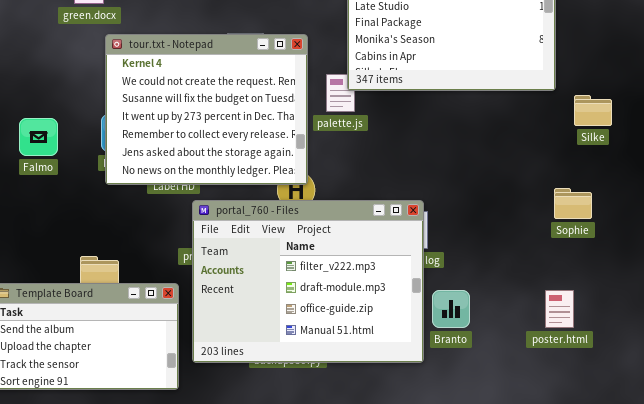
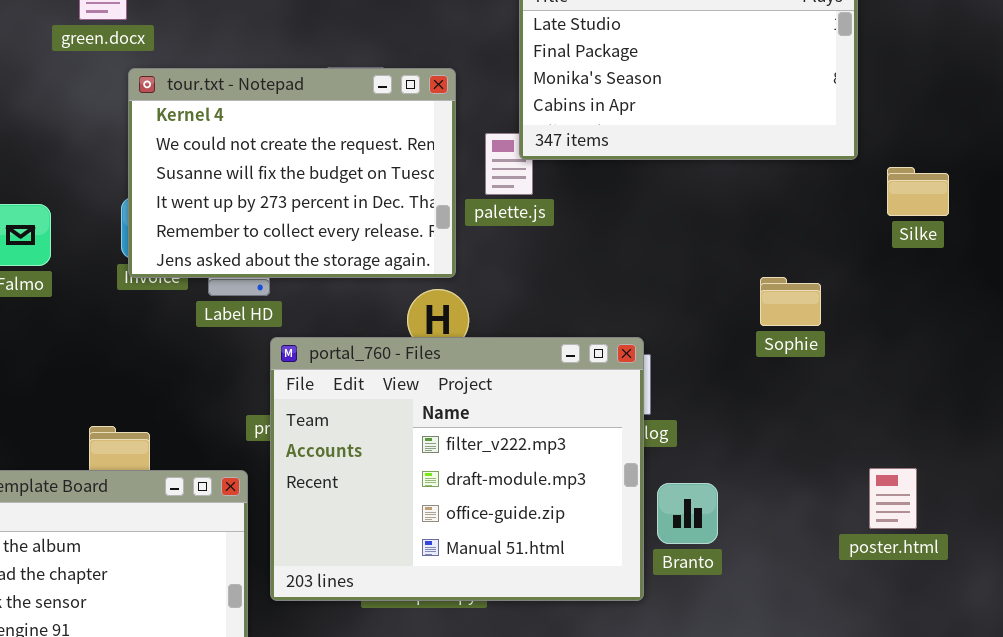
tour.txt - Notepad: [105,34,308,185] -> [128,68,456,278], resized
Sophie: [554,188,592,219] -> [760,277,821,326], moved
poster.html: [545,290,574,328] -> [869,468,917,529], moved

